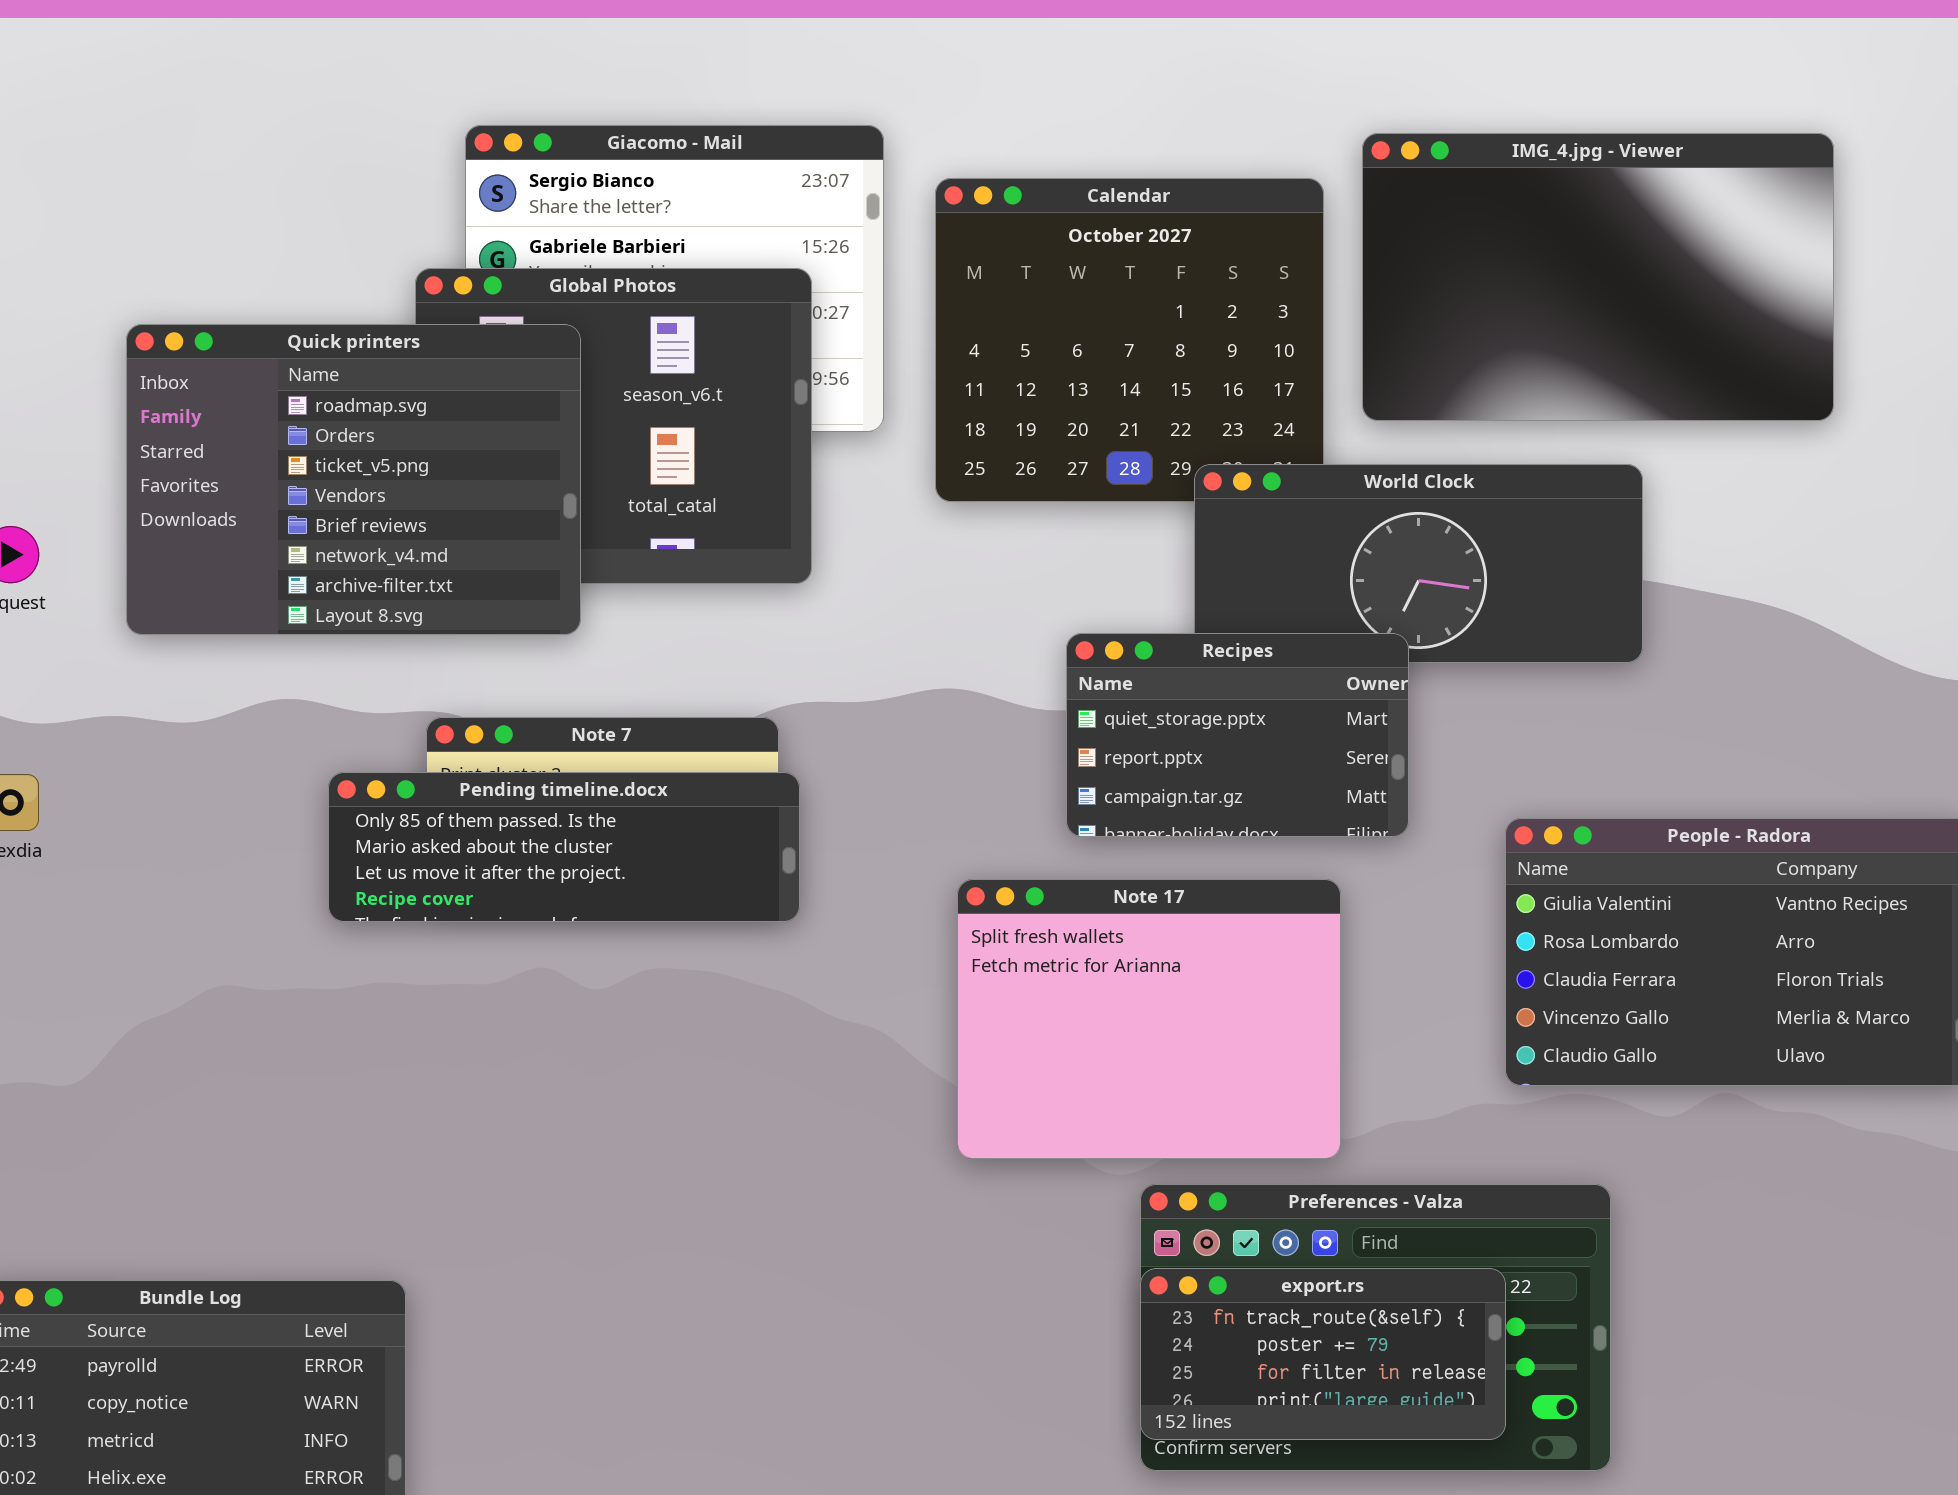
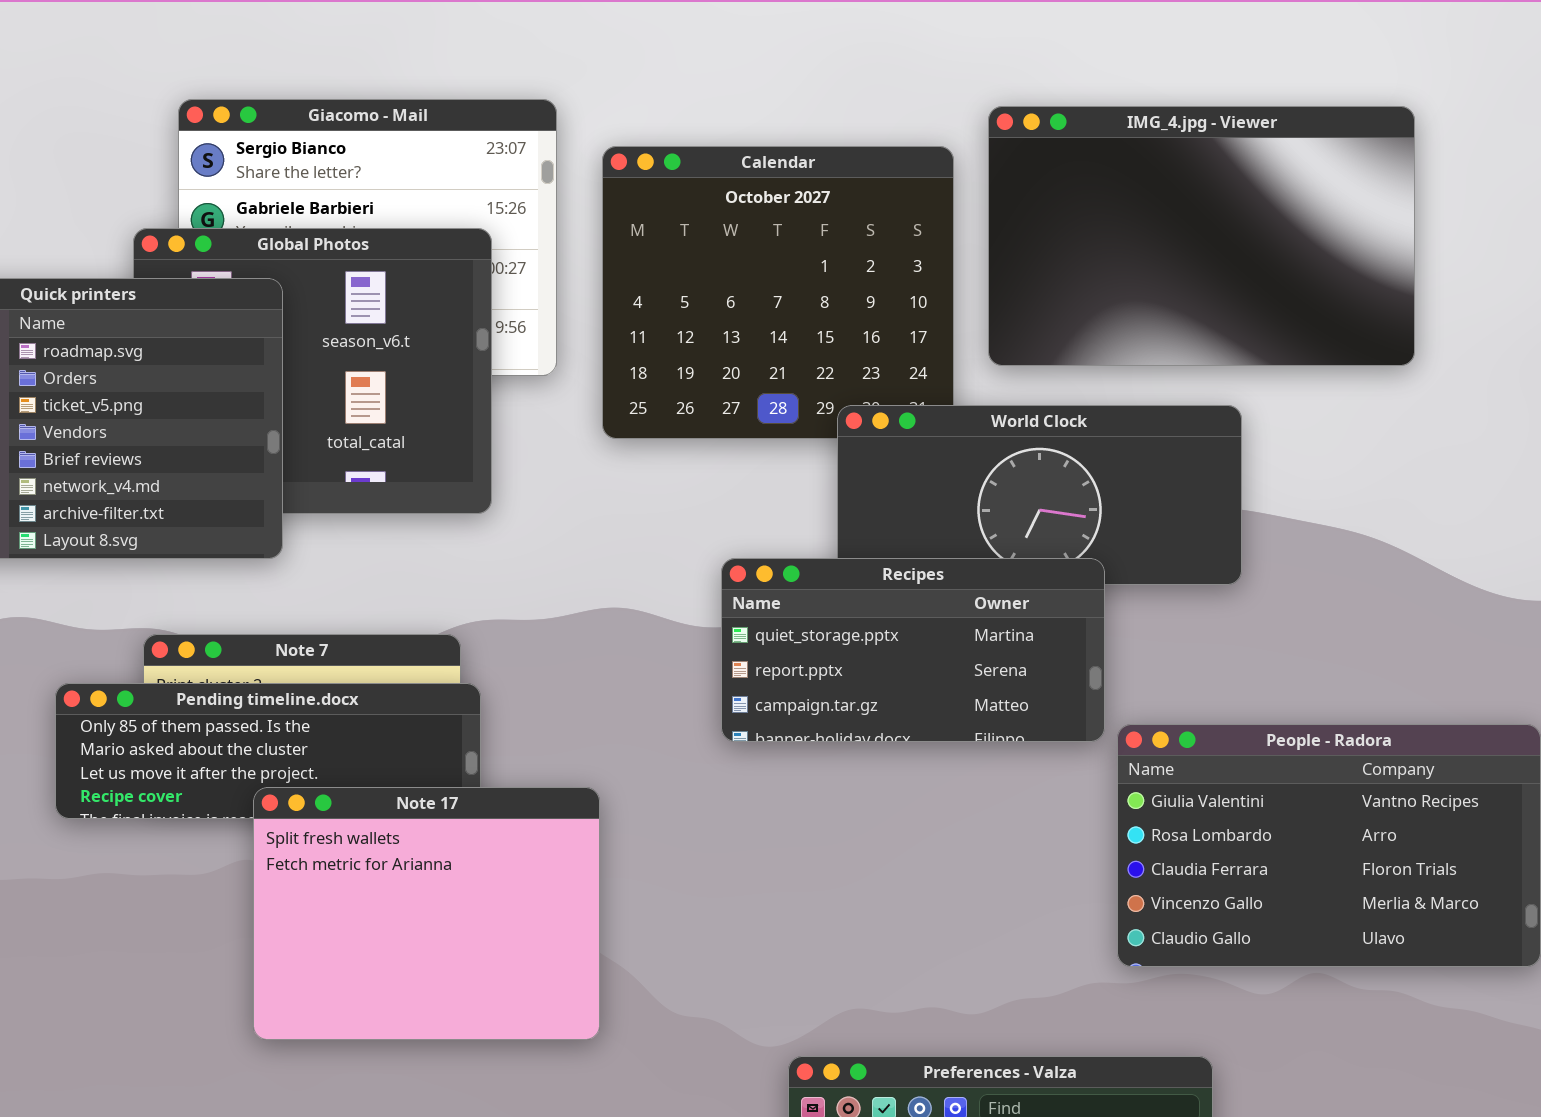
Recipes: [1066,633,1409,837] -> [721,558,1105,742], resized
Note 17: [957,879,1341,1159] -> [253,787,600,1040], moved

